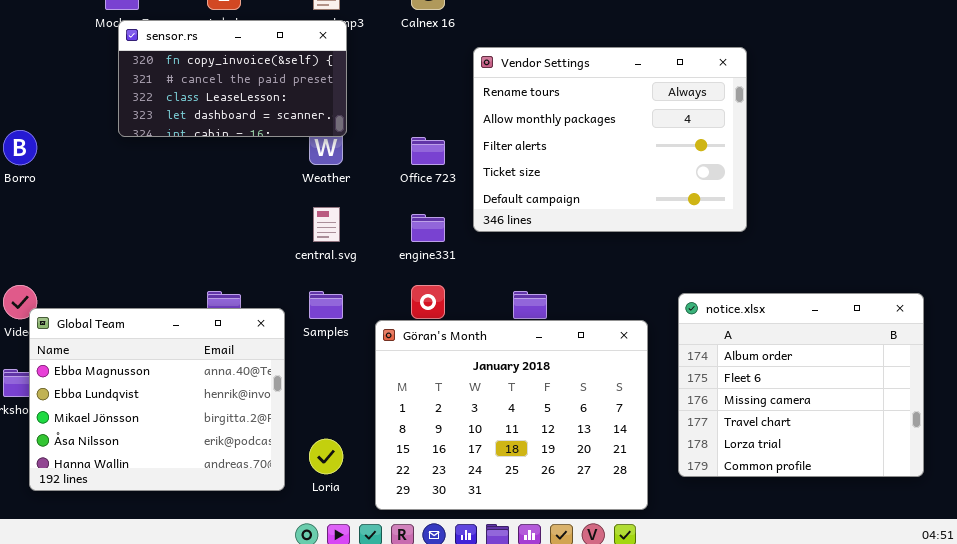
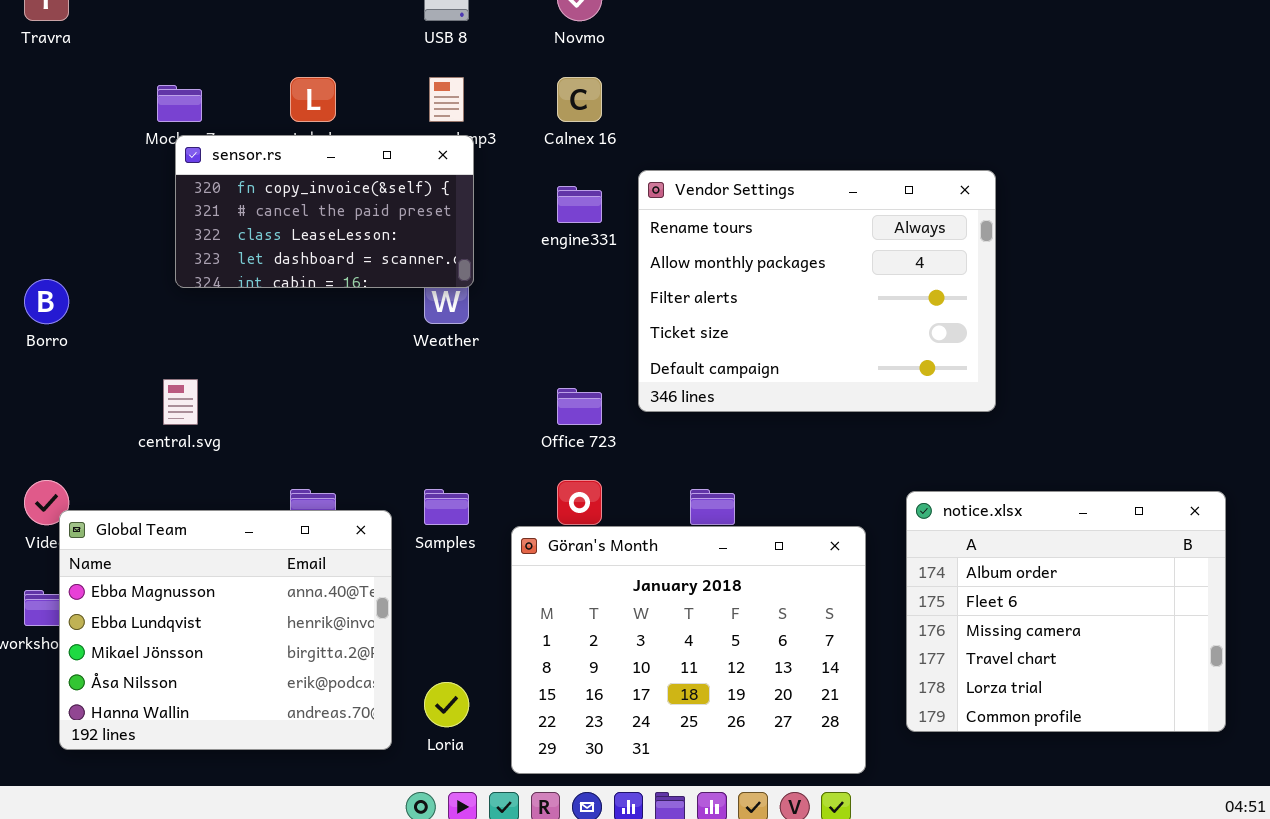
Office 723: [411,137,445,165] -> [557,388,602,425], moved
central.svg: [313,207,340,242] -> [163,379,198,425], moved
engine331: [411,214,445,242] -> [557,186,602,223], moved

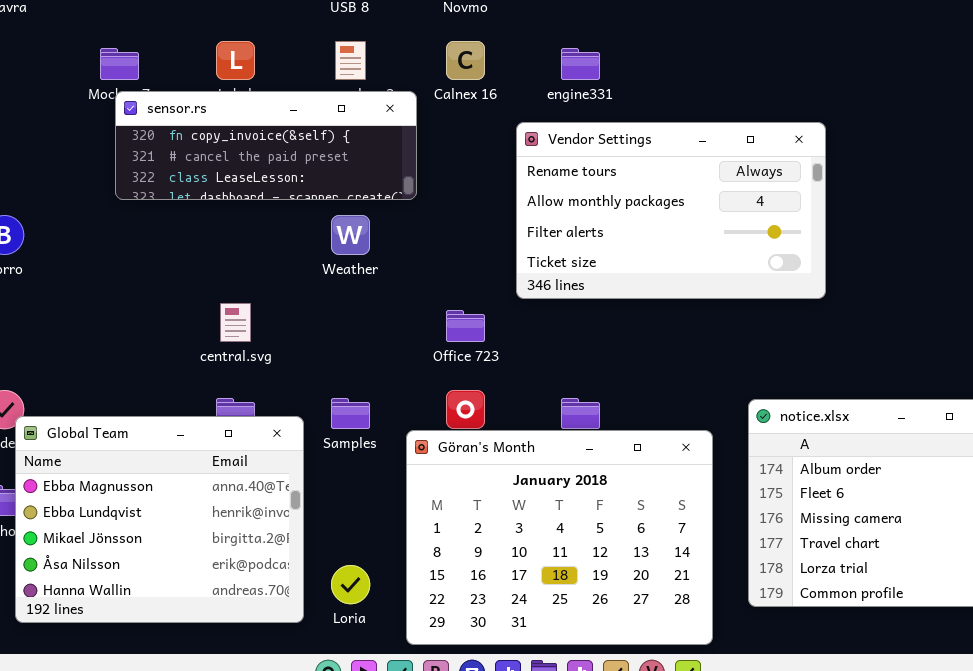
sensor.rs: [175,135,474,288] -> [115,91,417,200], resized
Vendor Settings: [638,170,996,412] -> [516,122,826,299], resized
engine331: [557,186,602,223] -> [561,48,600,80], moved
central.svg: [163,379,198,425] -> [220,303,251,342], moved

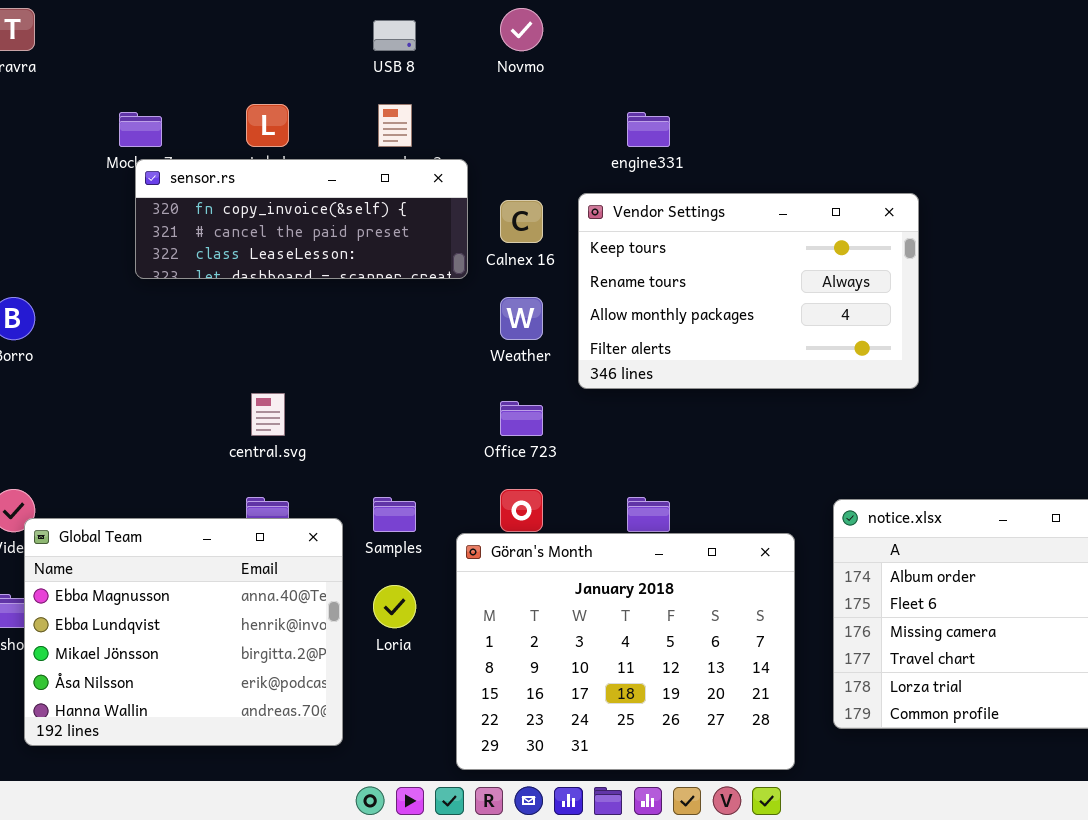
Calnex 16: [446,41,485,80] -> [500,200,543,243], moved
Vendor Settings: [516,122,826,299] -> [578,193,919,389], scrolled up 1 row
Weather: [331,215,370,255] -> [500,297,543,340], moved
Loria: [331,565,370,604] -> [373,585,416,628], moved

